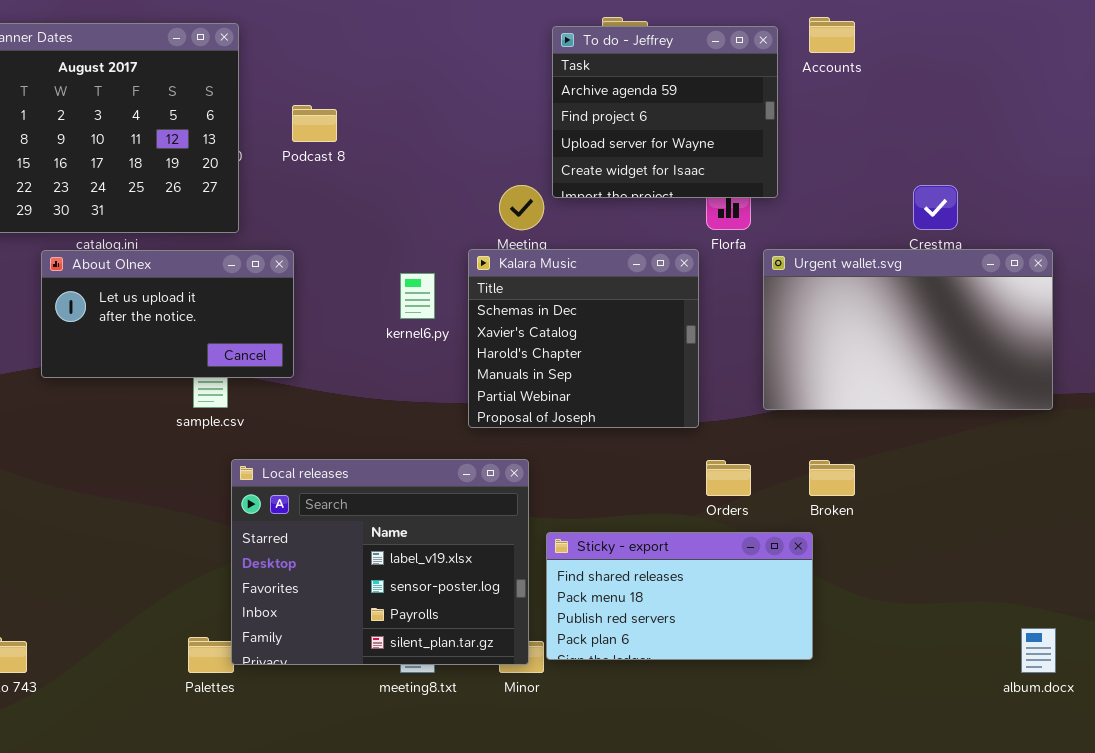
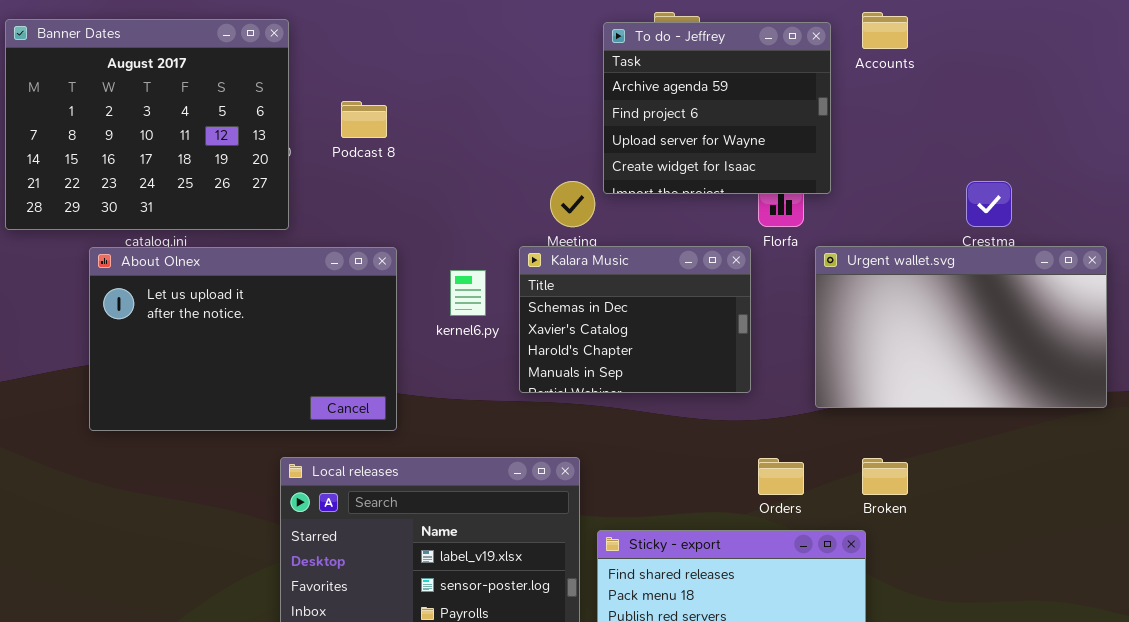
Kalara Music: [468,249,699,428] -> [519,246,751,393], resized
About Olnex: [41,250,294,378] -> [89,247,397,431], resized

